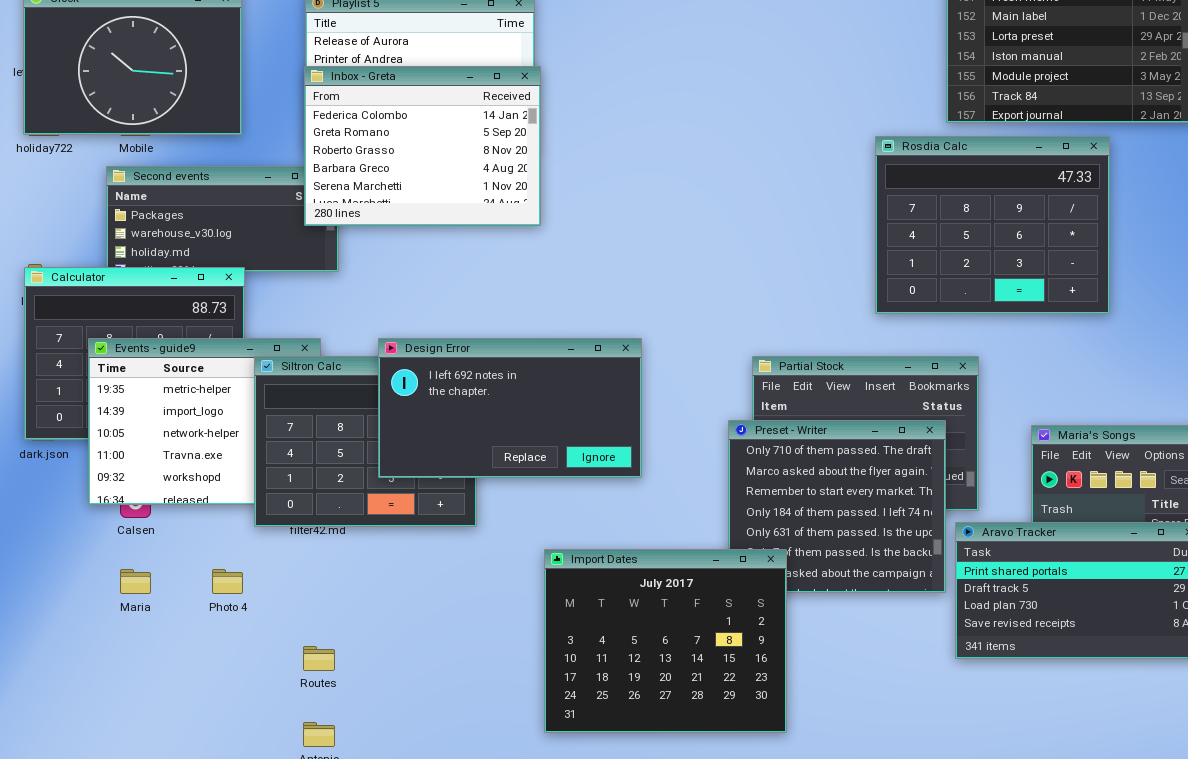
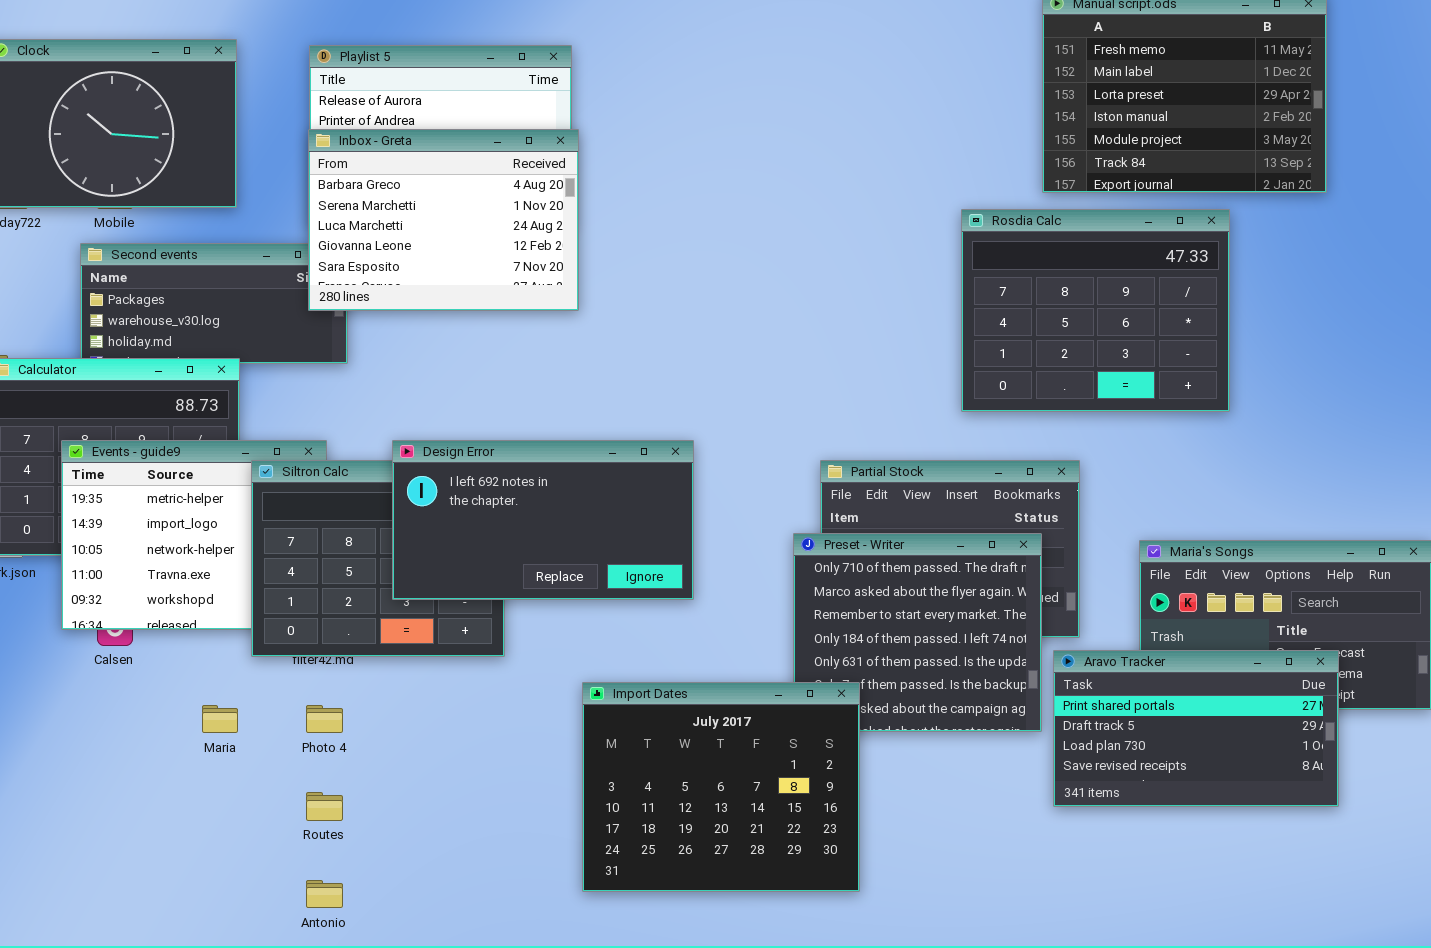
Inbox - Greta: [304,66,541,226] -> [308,129,579,311], scrolled down 3 rows
Maria: [120,569,151,594] -> [202,705,238,733], moved
Photo 4: [212,569,243,594] -> [306,705,343,733], moved

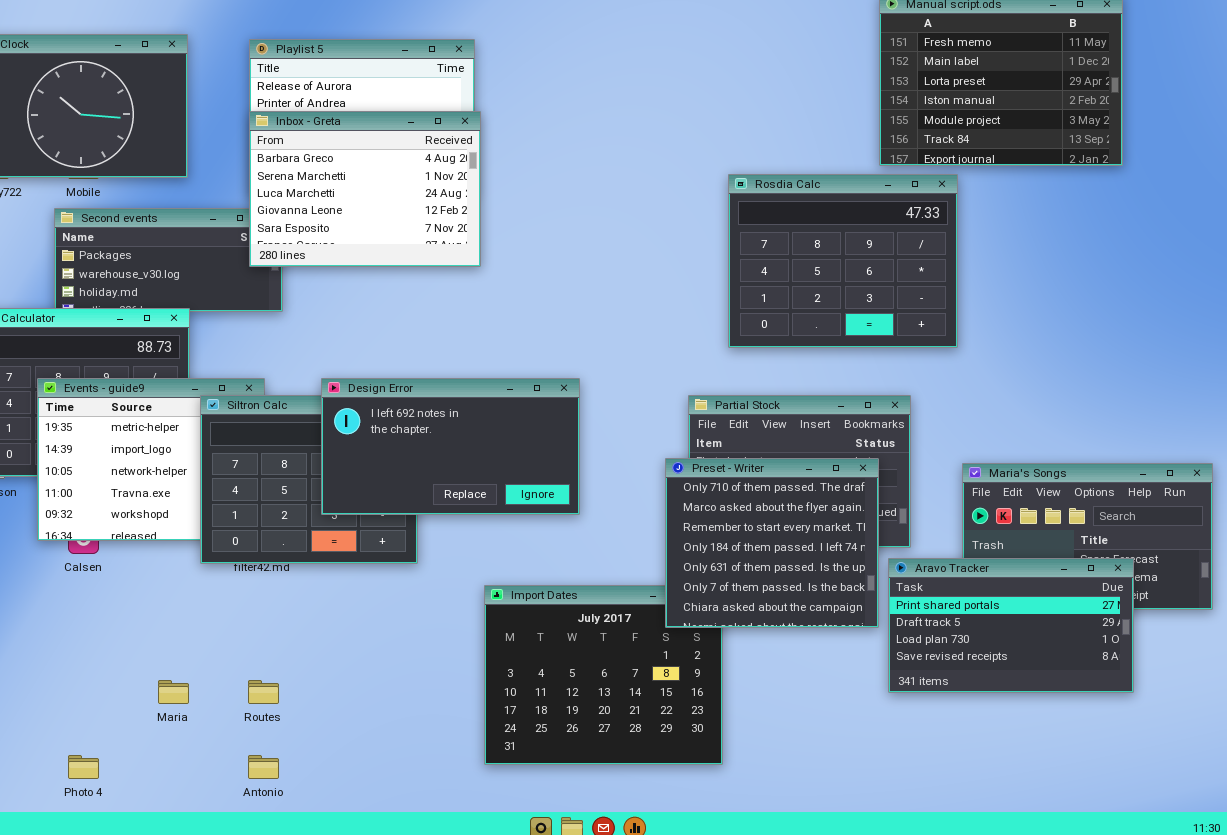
Rosdia Calc: [961,209,1230,412] -> [728,174,958,348], moved
Preset - Writer: [793,533,1042,732] -> [665,458,879,628], raised
Maria: [202,705,238,733] -> [158,680,189,704], moved
Photo 4: [306,705,343,733] -> [68,755,99,779], moved

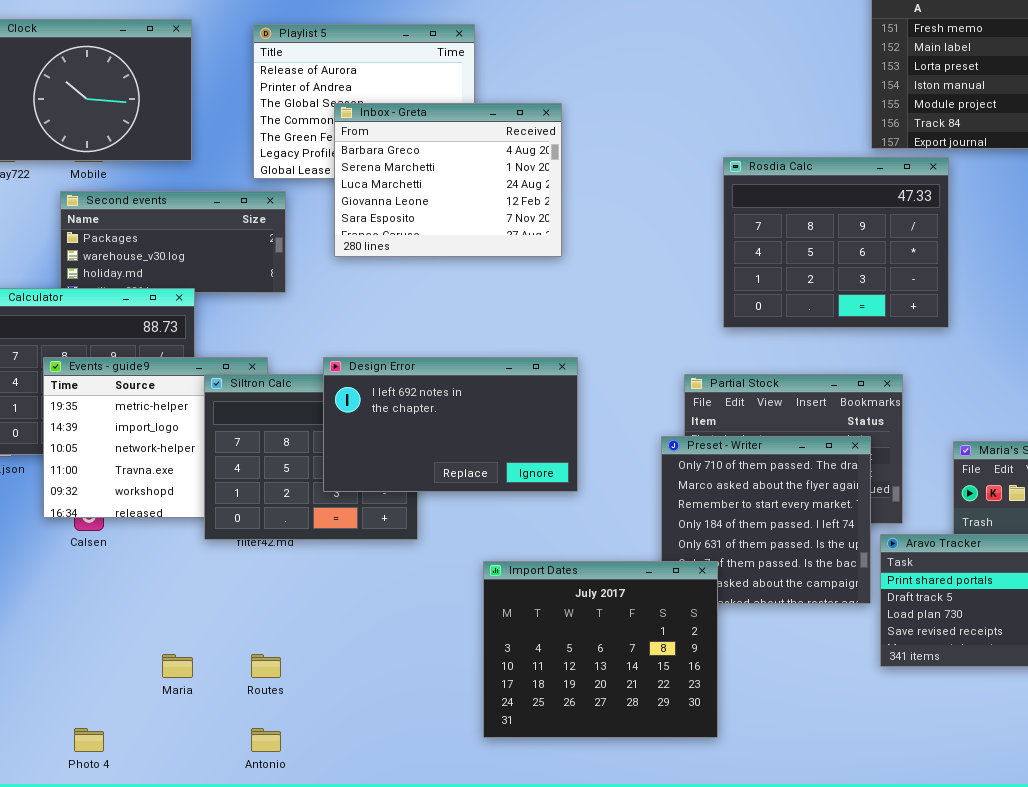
Inbox - Greta: [249,111,481,267] -> [334,103,562,257], moved
Import Dates: [484,585,723,765] -> [483,561,718,738], raised

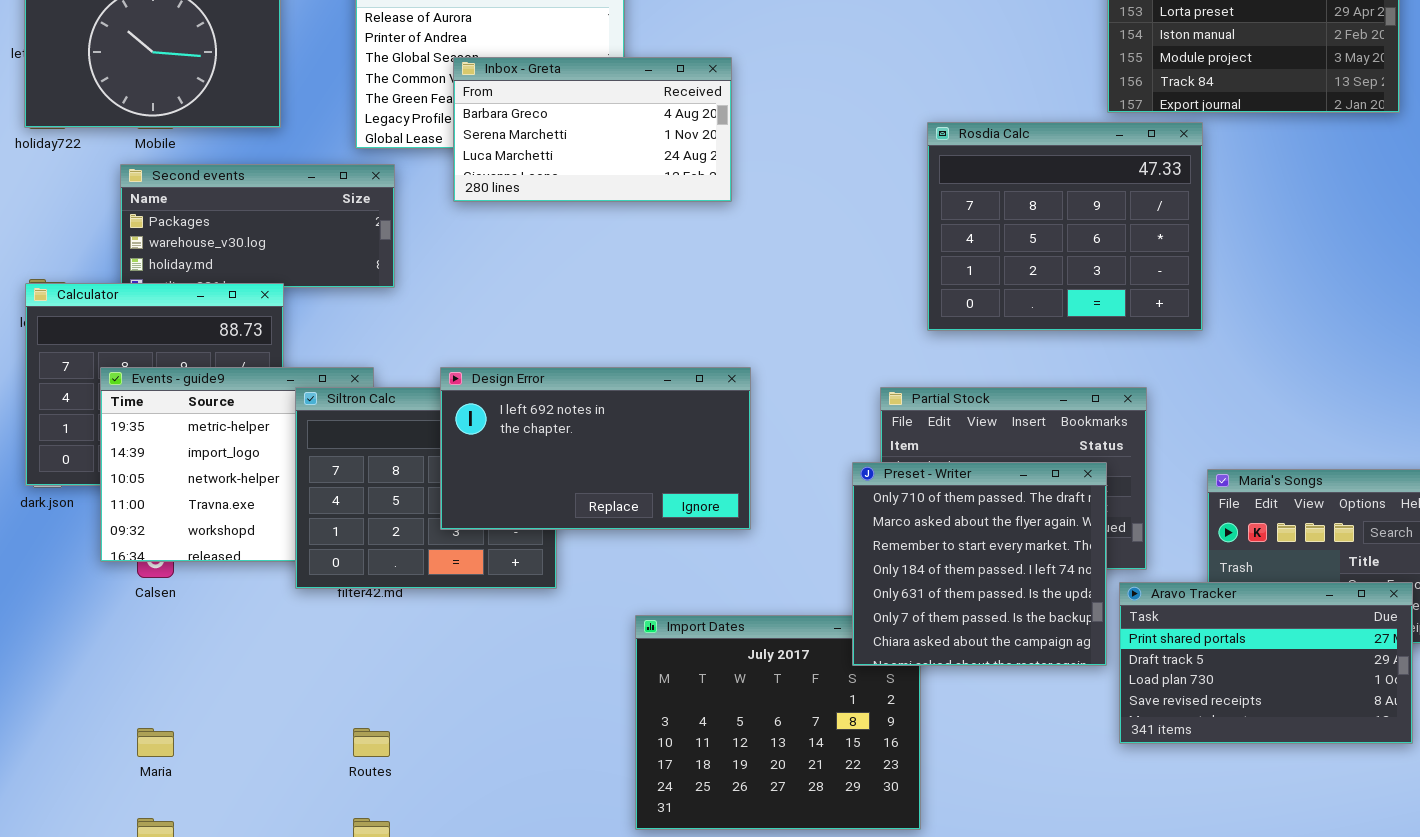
Inbox - Greta: [334,103,562,257] -> [453,57,732,202], resized
Preset - Writer: [661,436,871,604] -> [852,462,1107,666], raised
Maria: [162,654,193,678] -> [137,728,174,757], moved

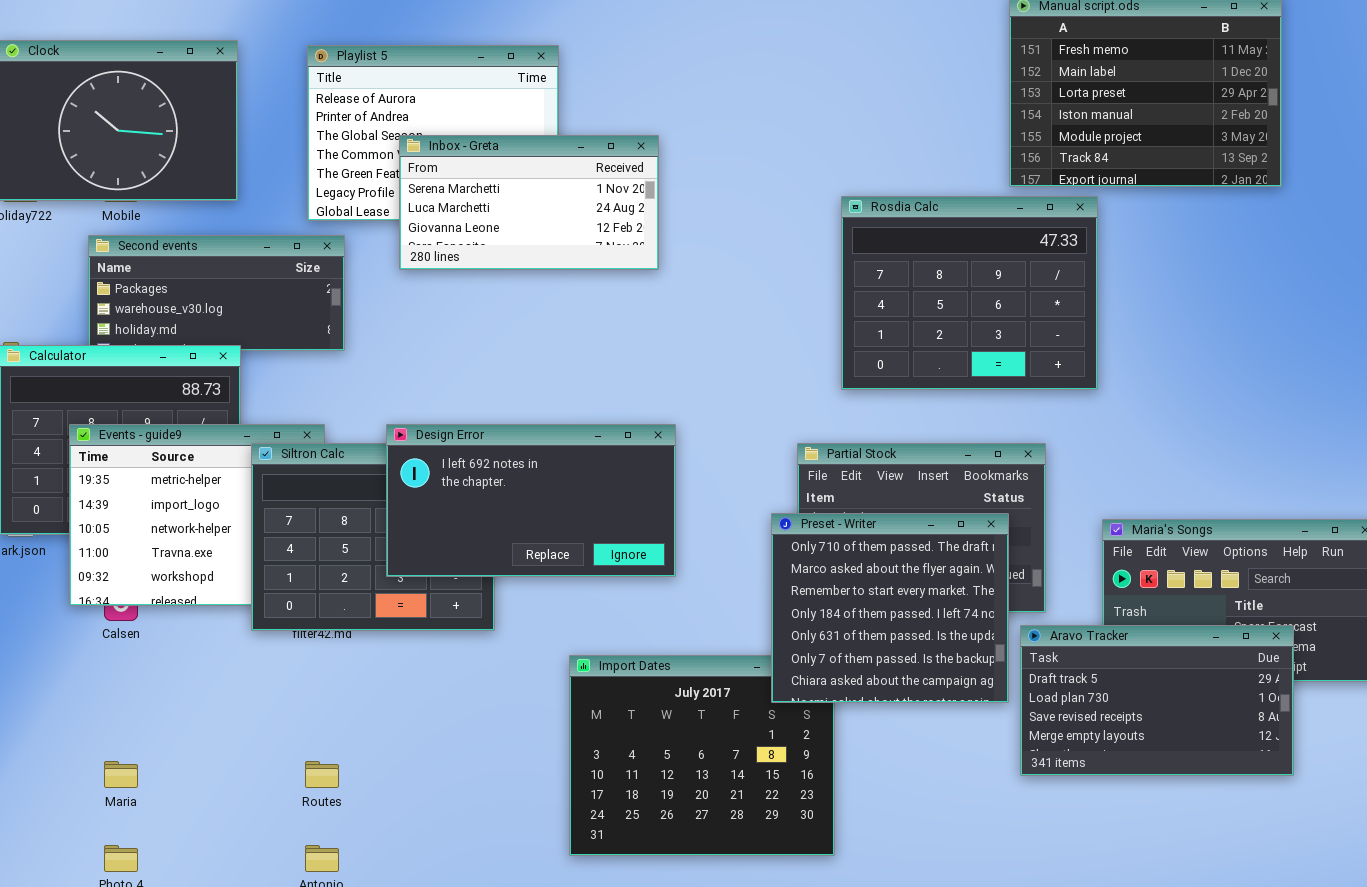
Inbox - Greta: [453,57,732,202] -> [399,135,659,270], scrolled down 1 row
Aravo Tracker: [1119,582,1413,744] -> [1020,625,1294,776], scrolled down 1 row

